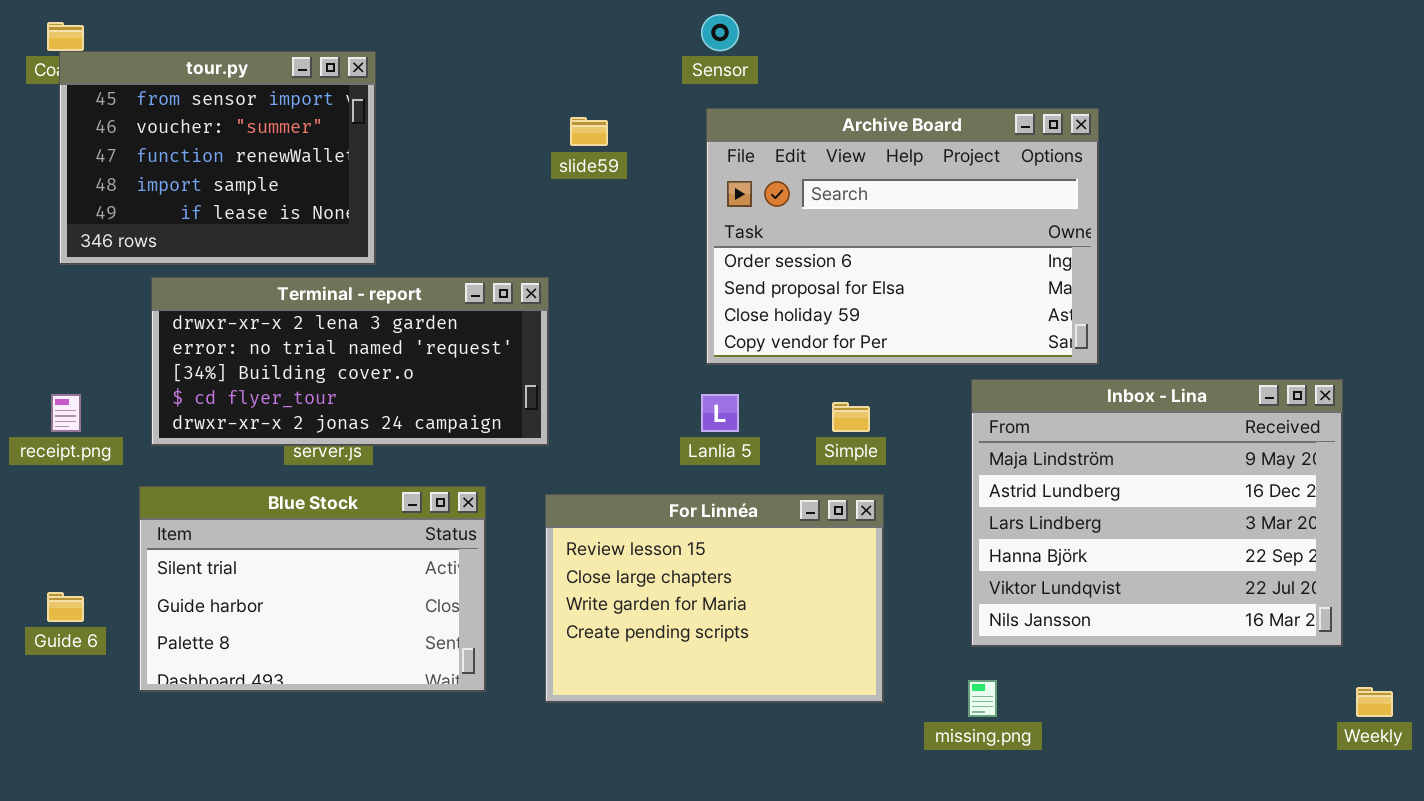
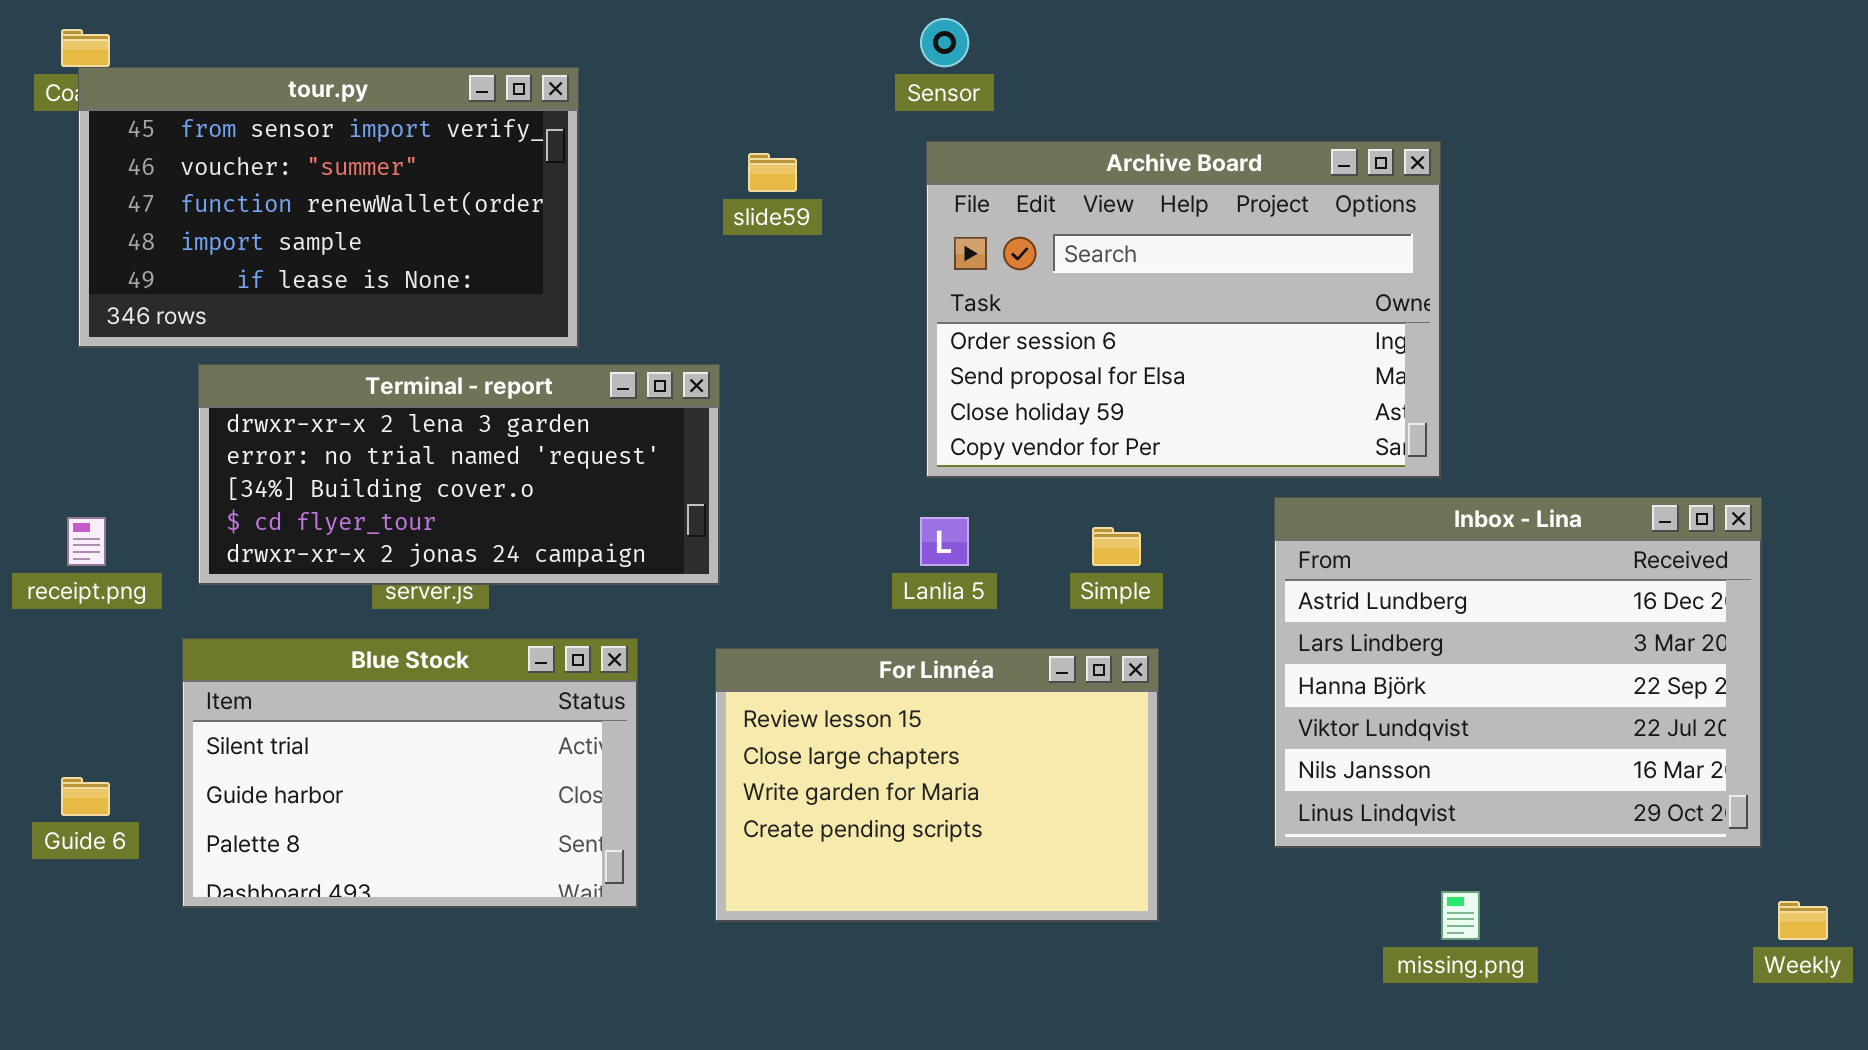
tour.py: [59,51,376,265] -> [78,67,579,348], resized
Inbox - Lina: [971,379,1343,647] -> [1274,497,1762,848], scrolled down 1 row
missing.png: [968,680,997,717] -> [1441,891,1480,940], moved

